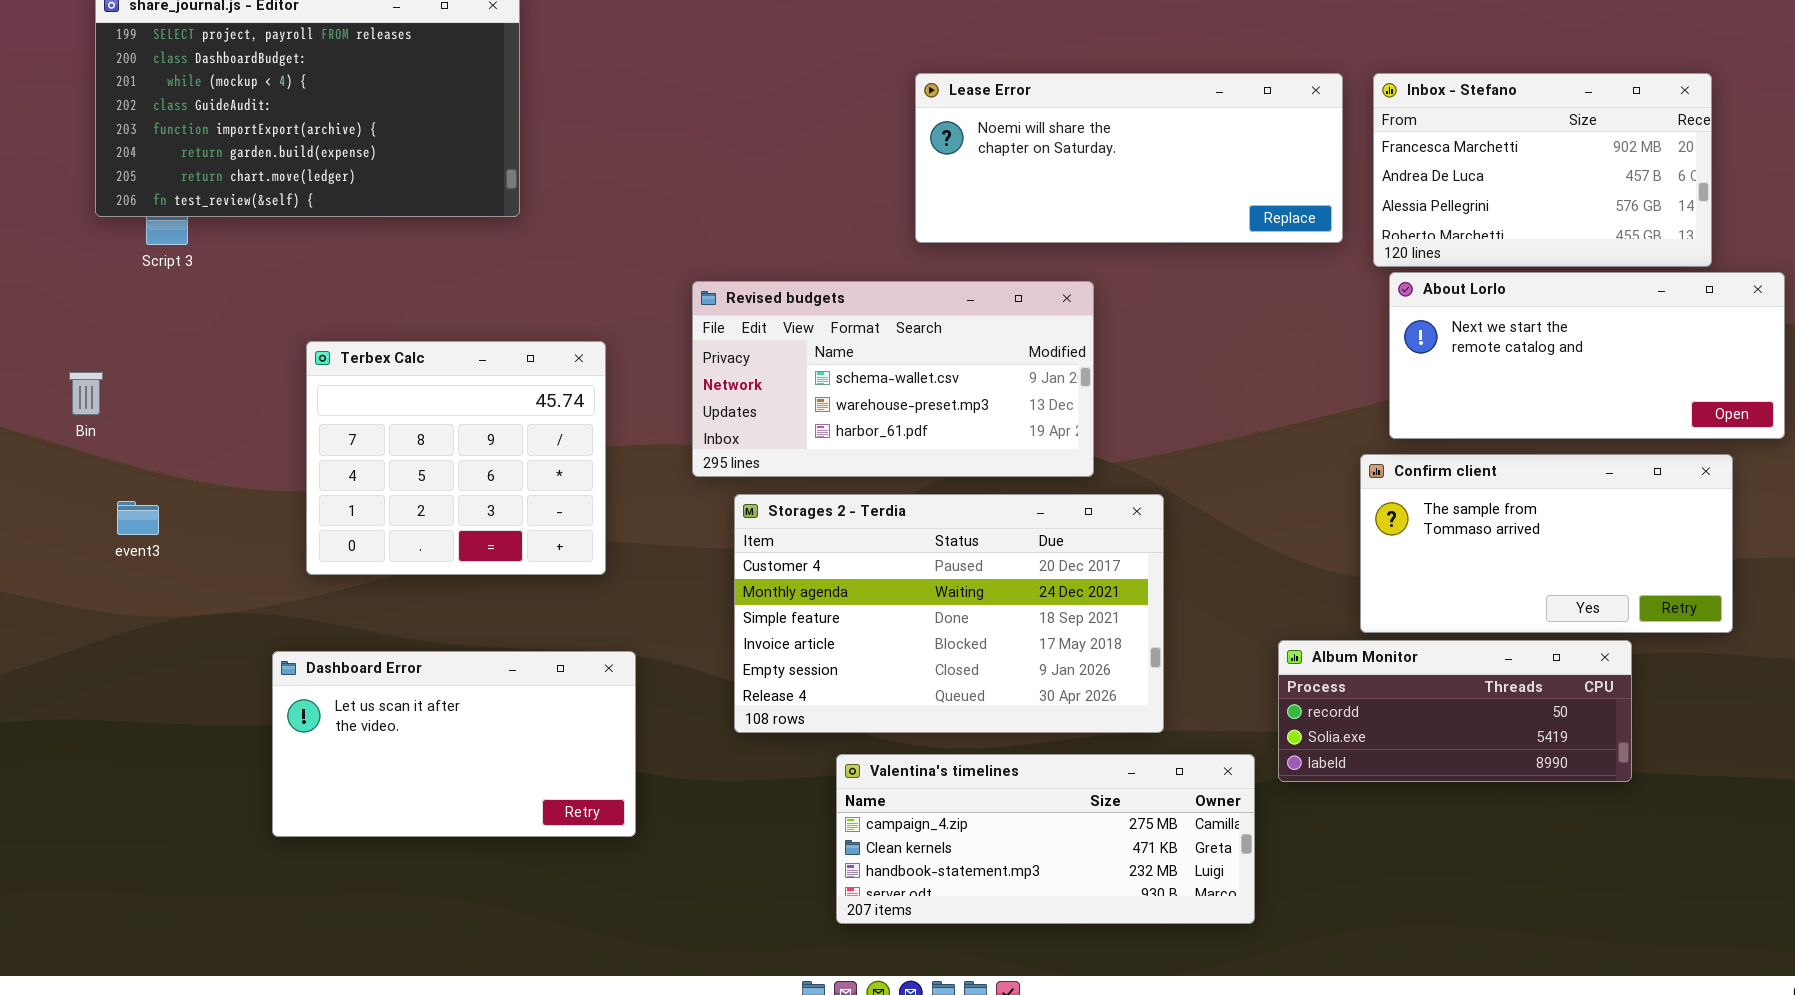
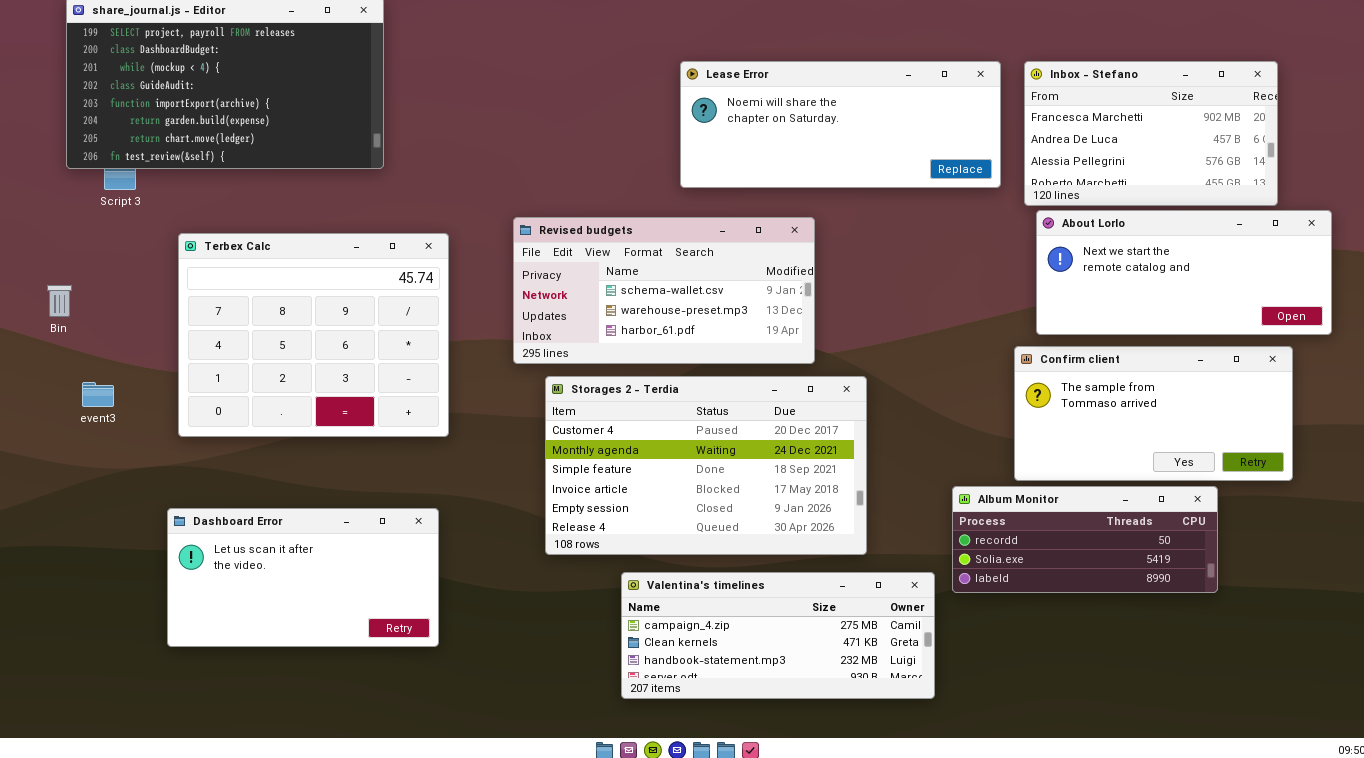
Terbex Calc: [306,341,606,575] -> [178,233,449,437], resized
Dashboard Error: [272,651,636,837] -> [167,508,439,647], moved

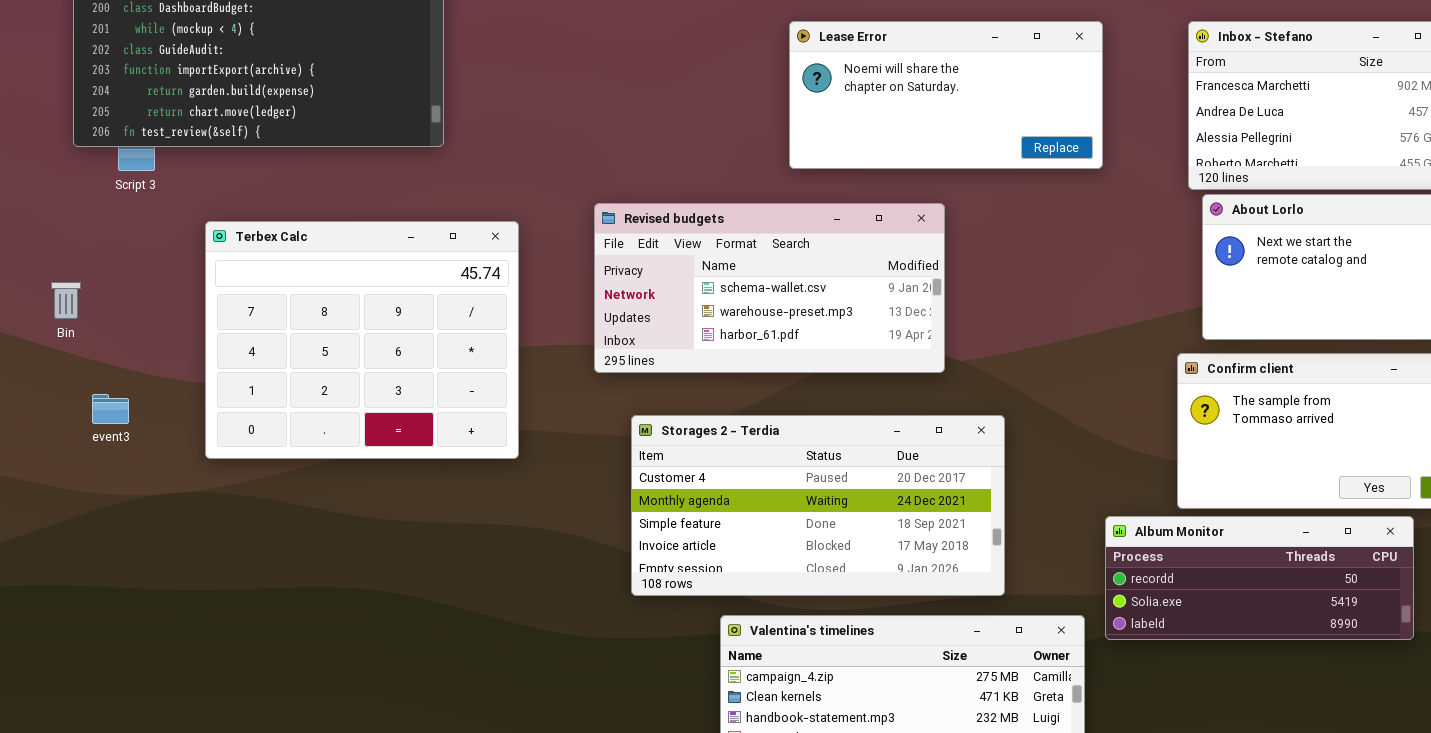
Lease Error: [680,61,1001,188] -> [789,21,1103,169], resized
Storages 2 - Terdia: [545,376,867,555] -> [631,415,1005,596], resized
Dashboard Error: [167,508,439,647] -> none, closed

